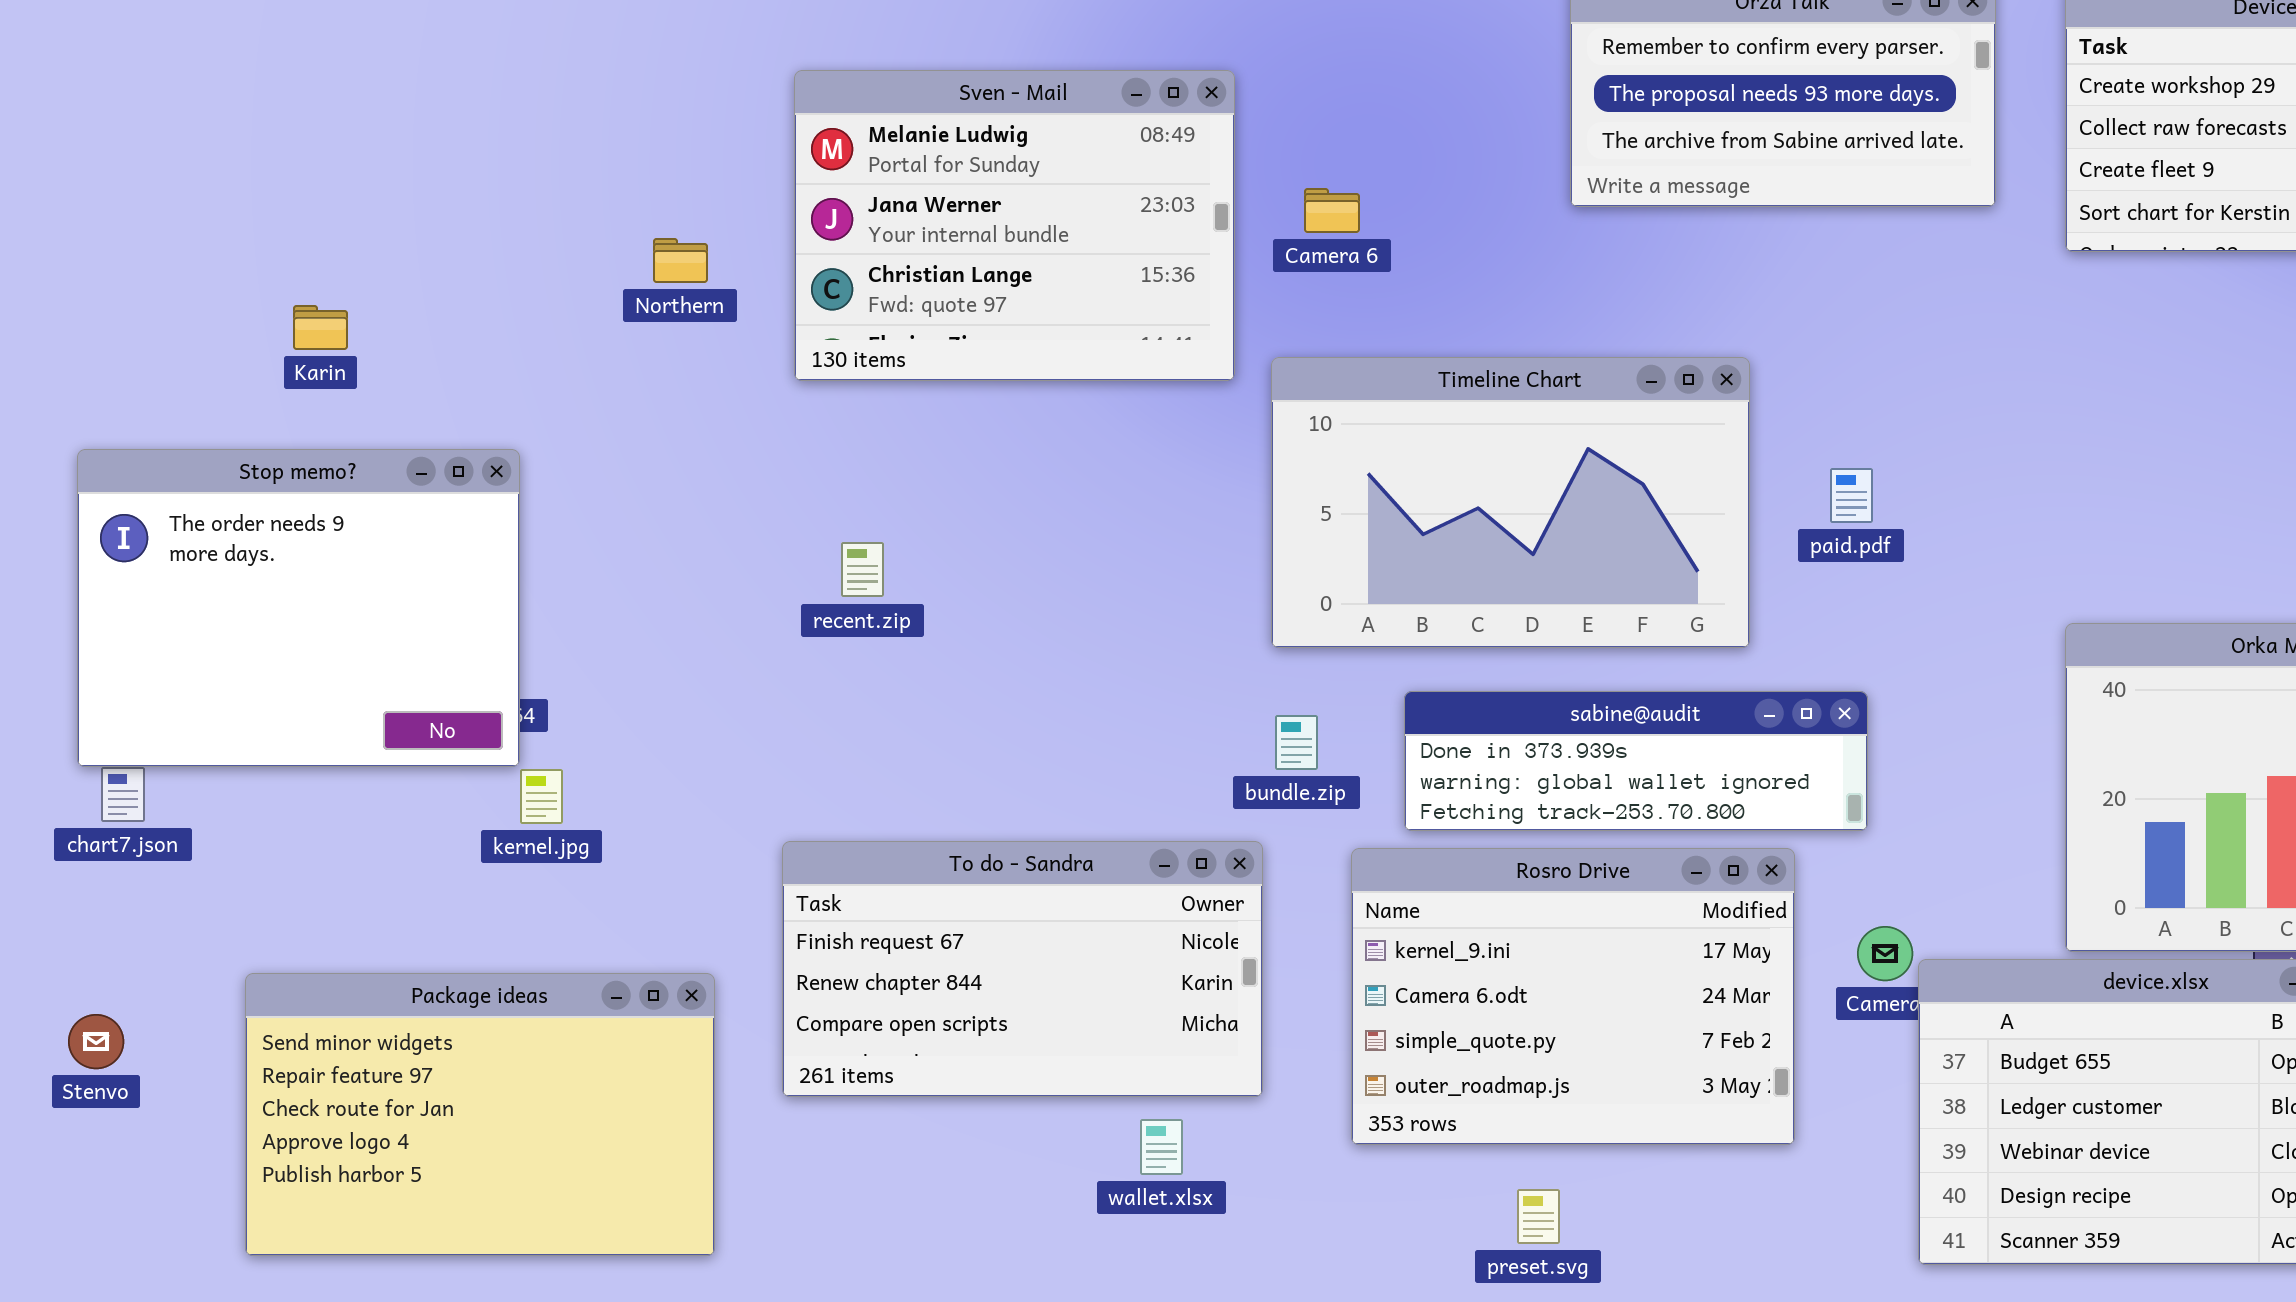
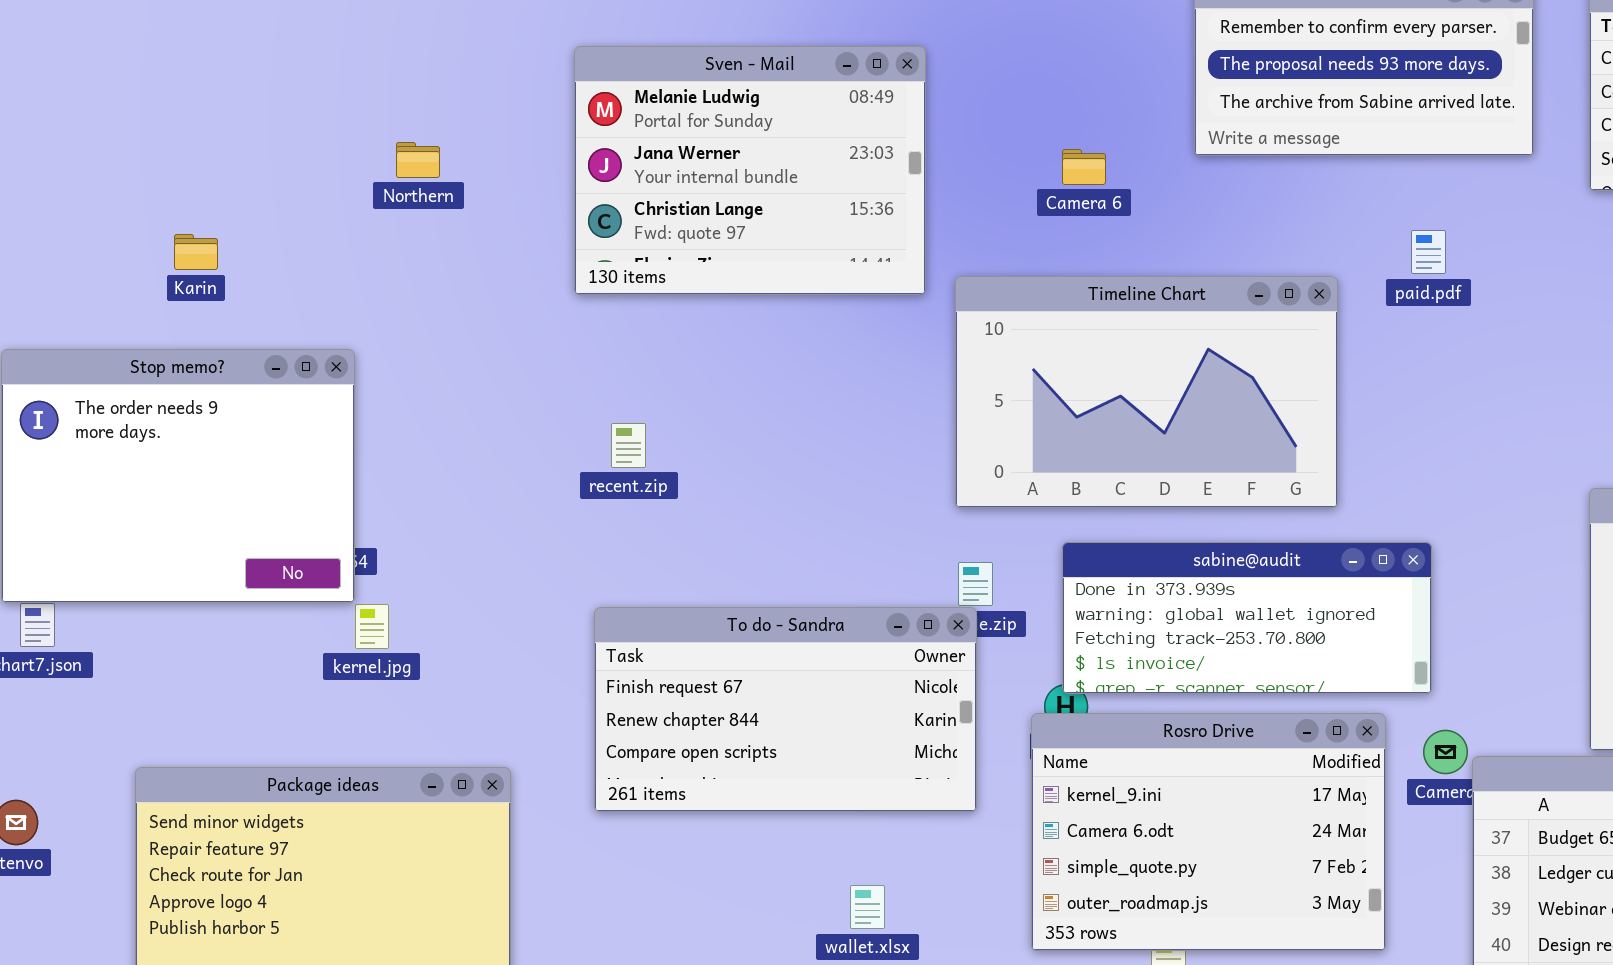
Camera 6: [1304,188,1360,233] -> [1062,149,1106,185], moved
Northern: [653,238,708,283] -> [396,142,440,178], moved
paid.pdf: [1830,468,1873,523] -> [1411,230,1446,274], moved
sabine@audit: [1404,691,1868,831] -> [1062,542,1432,694], resized
To do - Sandra: [782,841,1263,1097] -> [594,607,977,812], moved
Rosro Drive: [1351,848,1795,1145] -> [1031,713,1386,951], moved

